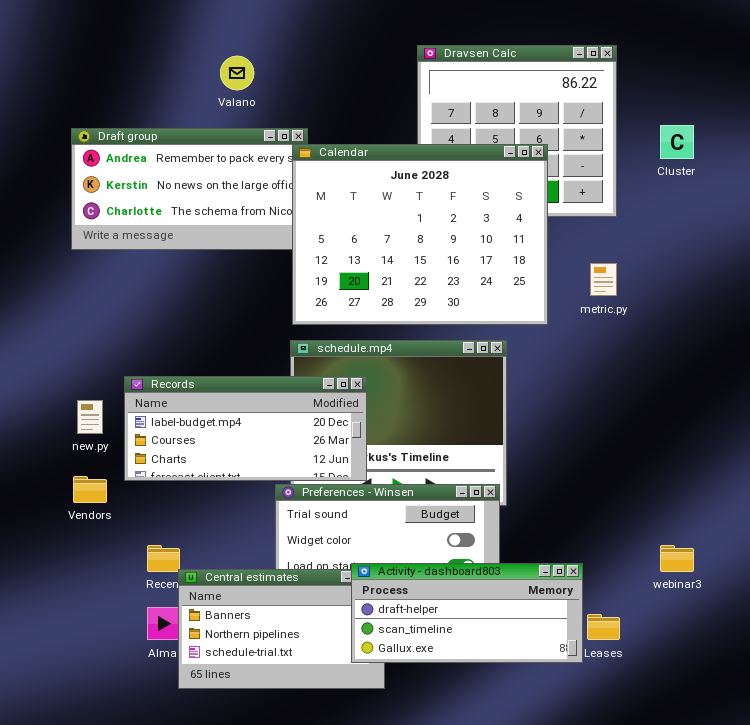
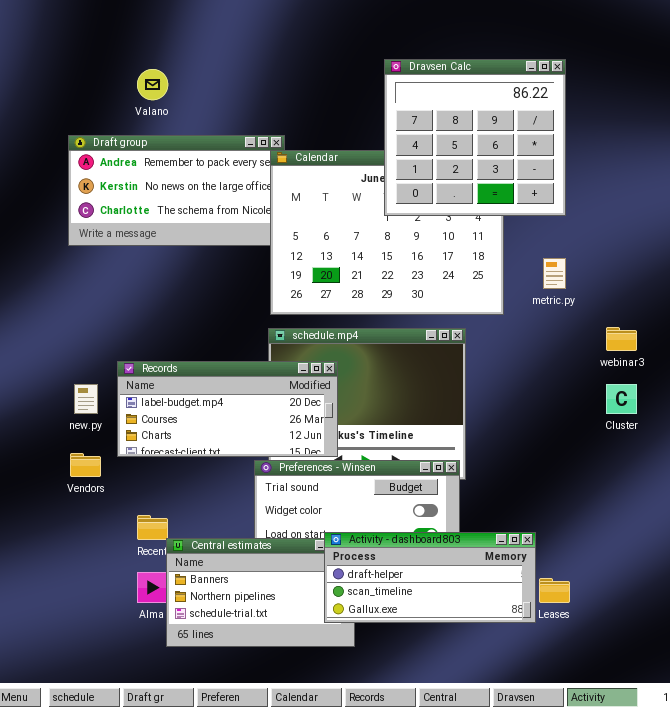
Dravsen Calc: [417,45,617,217] -> [384,59,566,216], raised
Valano: [220,56,254,90] -> [137,69,168,100], moved
Cluster: [660,125,694,159] -> [606,384,637,414], moved
webinar3: [660,545,694,572] -> [606,327,637,351], moved

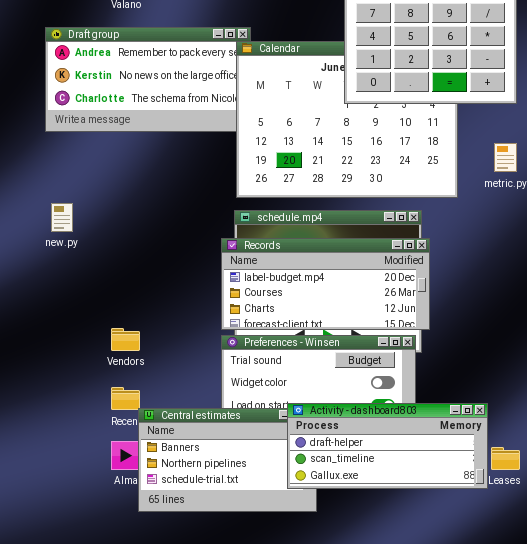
Records: [117,361,338,457] -> [221,238,430,330], moved
new.py: [74,384,98,414] -> [51,203,73,232], moved
Vendors: [70,453,101,477] -> [111,328,140,351], moved

